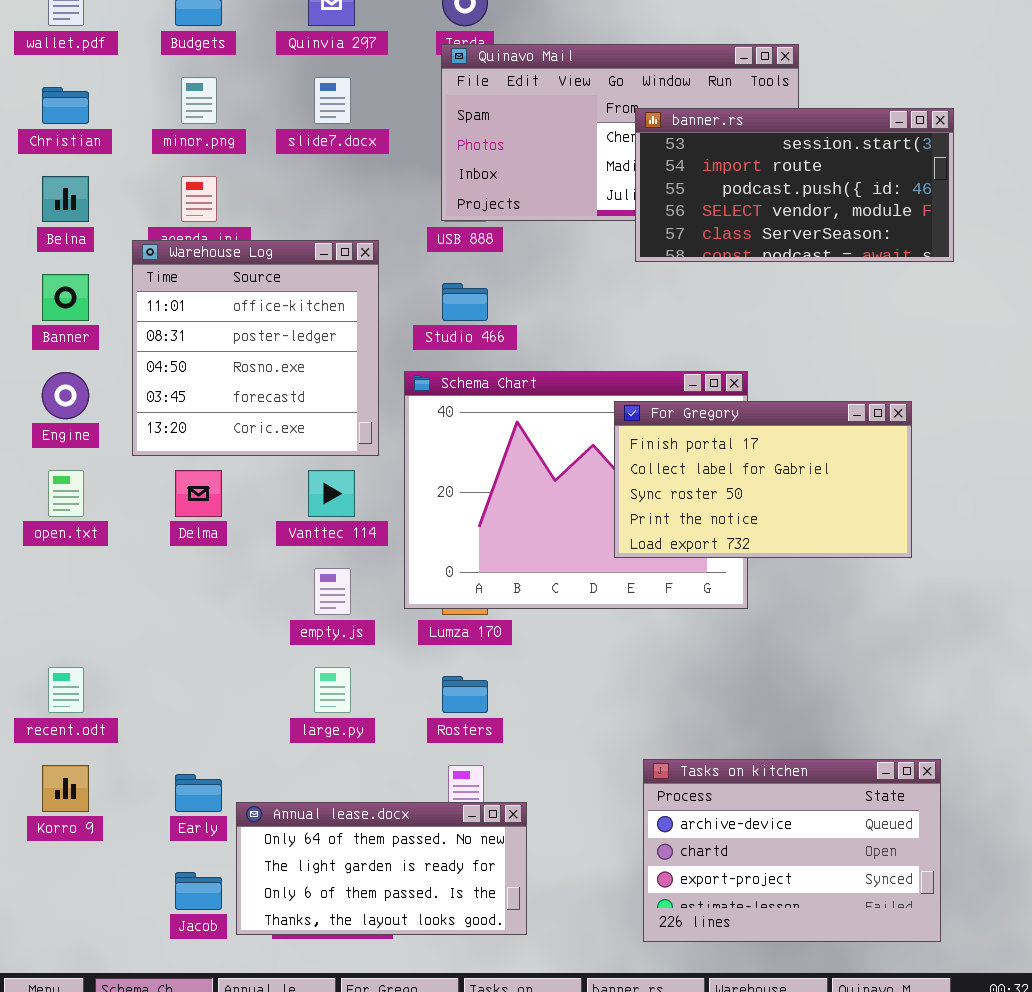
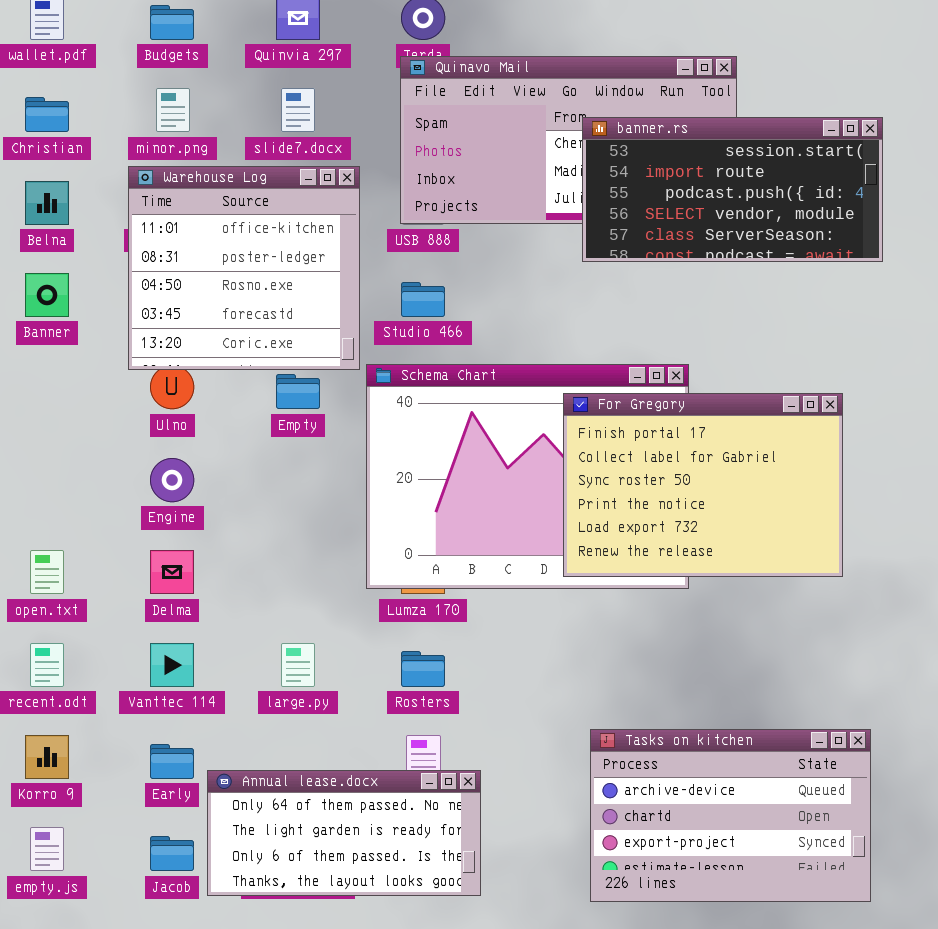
Warehouse Log: [132,240,379,456] -> [128,166,360,370], moved
Engine: [42,372,89,419] -> [150,458,194,502], moved
For Gregory: [614,401,912,558] -> [563,393,843,577], resized
open.txt: [48,470,84,517] -> [30,550,64,594], moved
Delma: [175,470,222,517] -> [150,550,194,594], moved
Vanttec 114: [308,470,355,517] -> [150,643,194,687], moved
empty.js: [314,568,351,615] -> [30,827,64,871], moved

